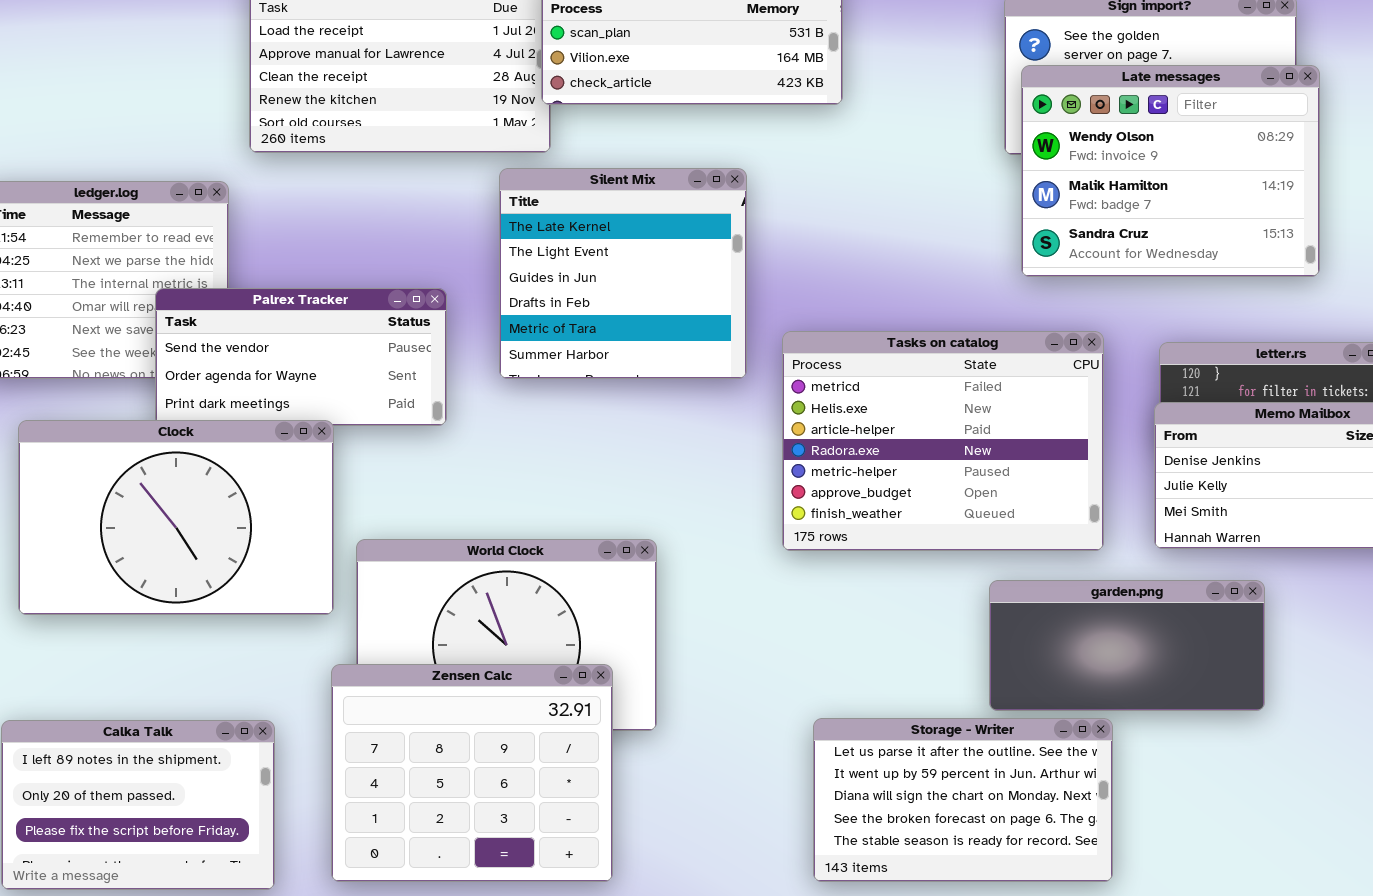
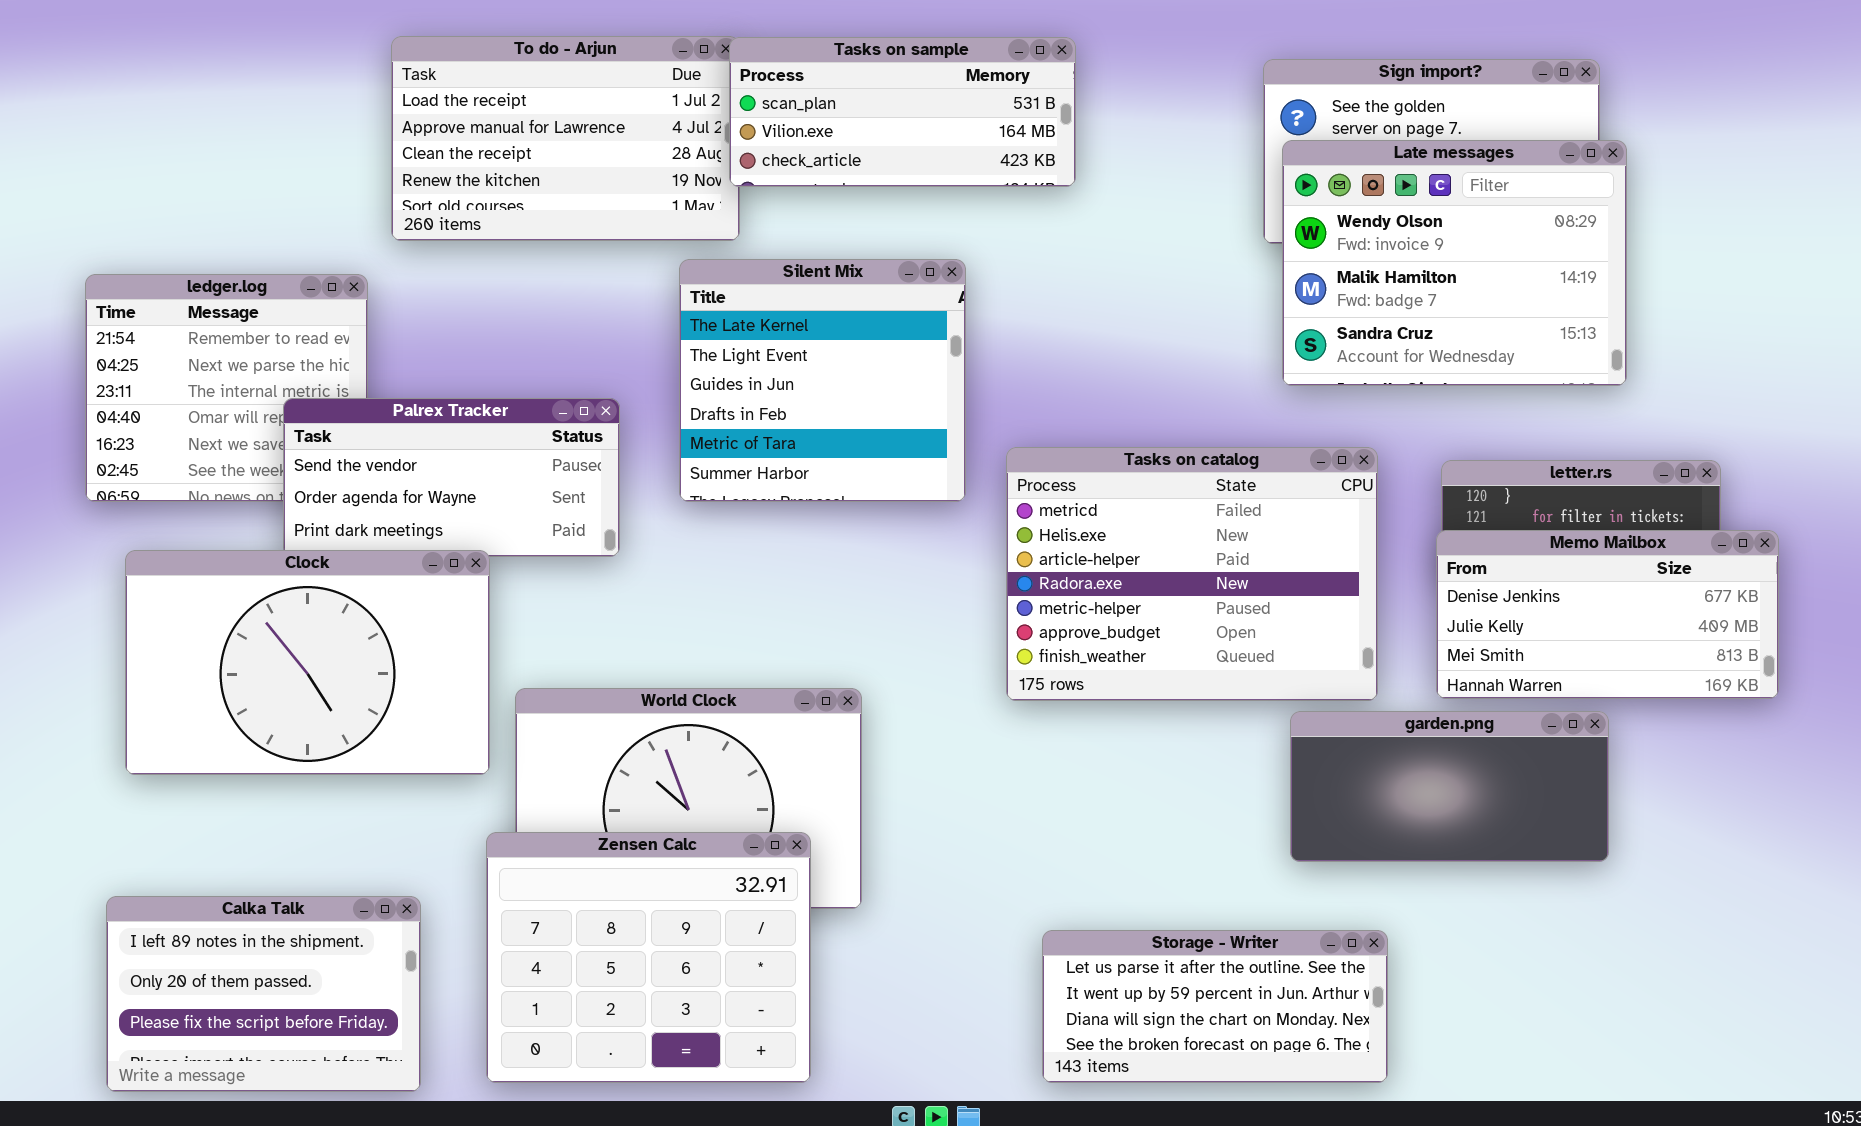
garden.png: [989,580,1265,711] -> [1290,711,1609,862], moved
Storage - Writer: [813,718,1113,882] -> [1042,930,1388,1083], resized

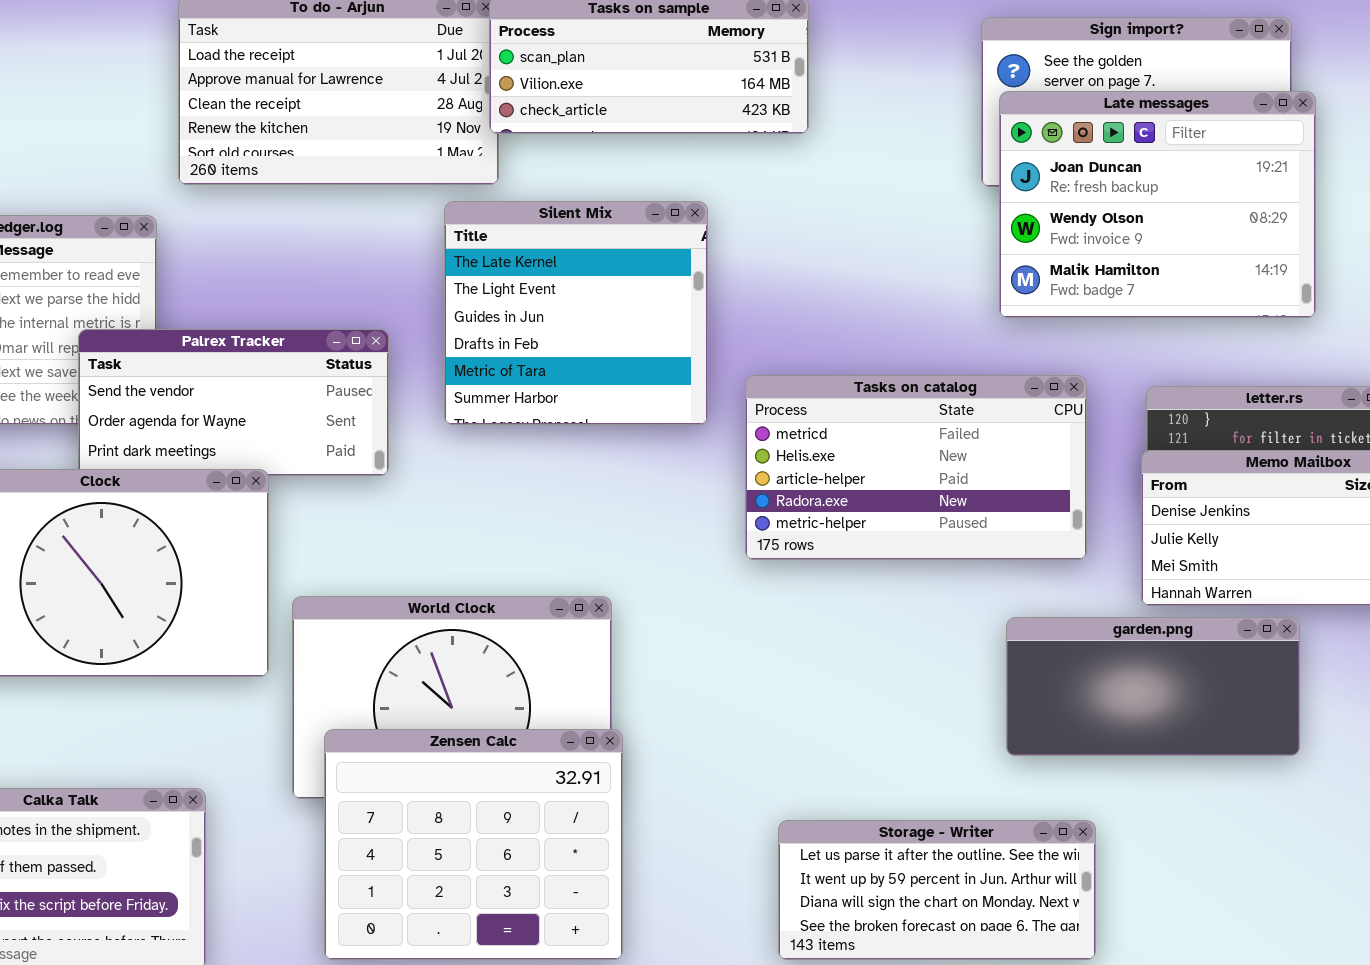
Late messages: [1282,140,1627,386] -> [999,91,1316,318], scrolled up 1 row
Tasks on catalog: [1006,447,1378,701] -> [745,375,1087,560], resized
Zensen Calc: [486,832,811,1083] -> [324,729,623,960], moved

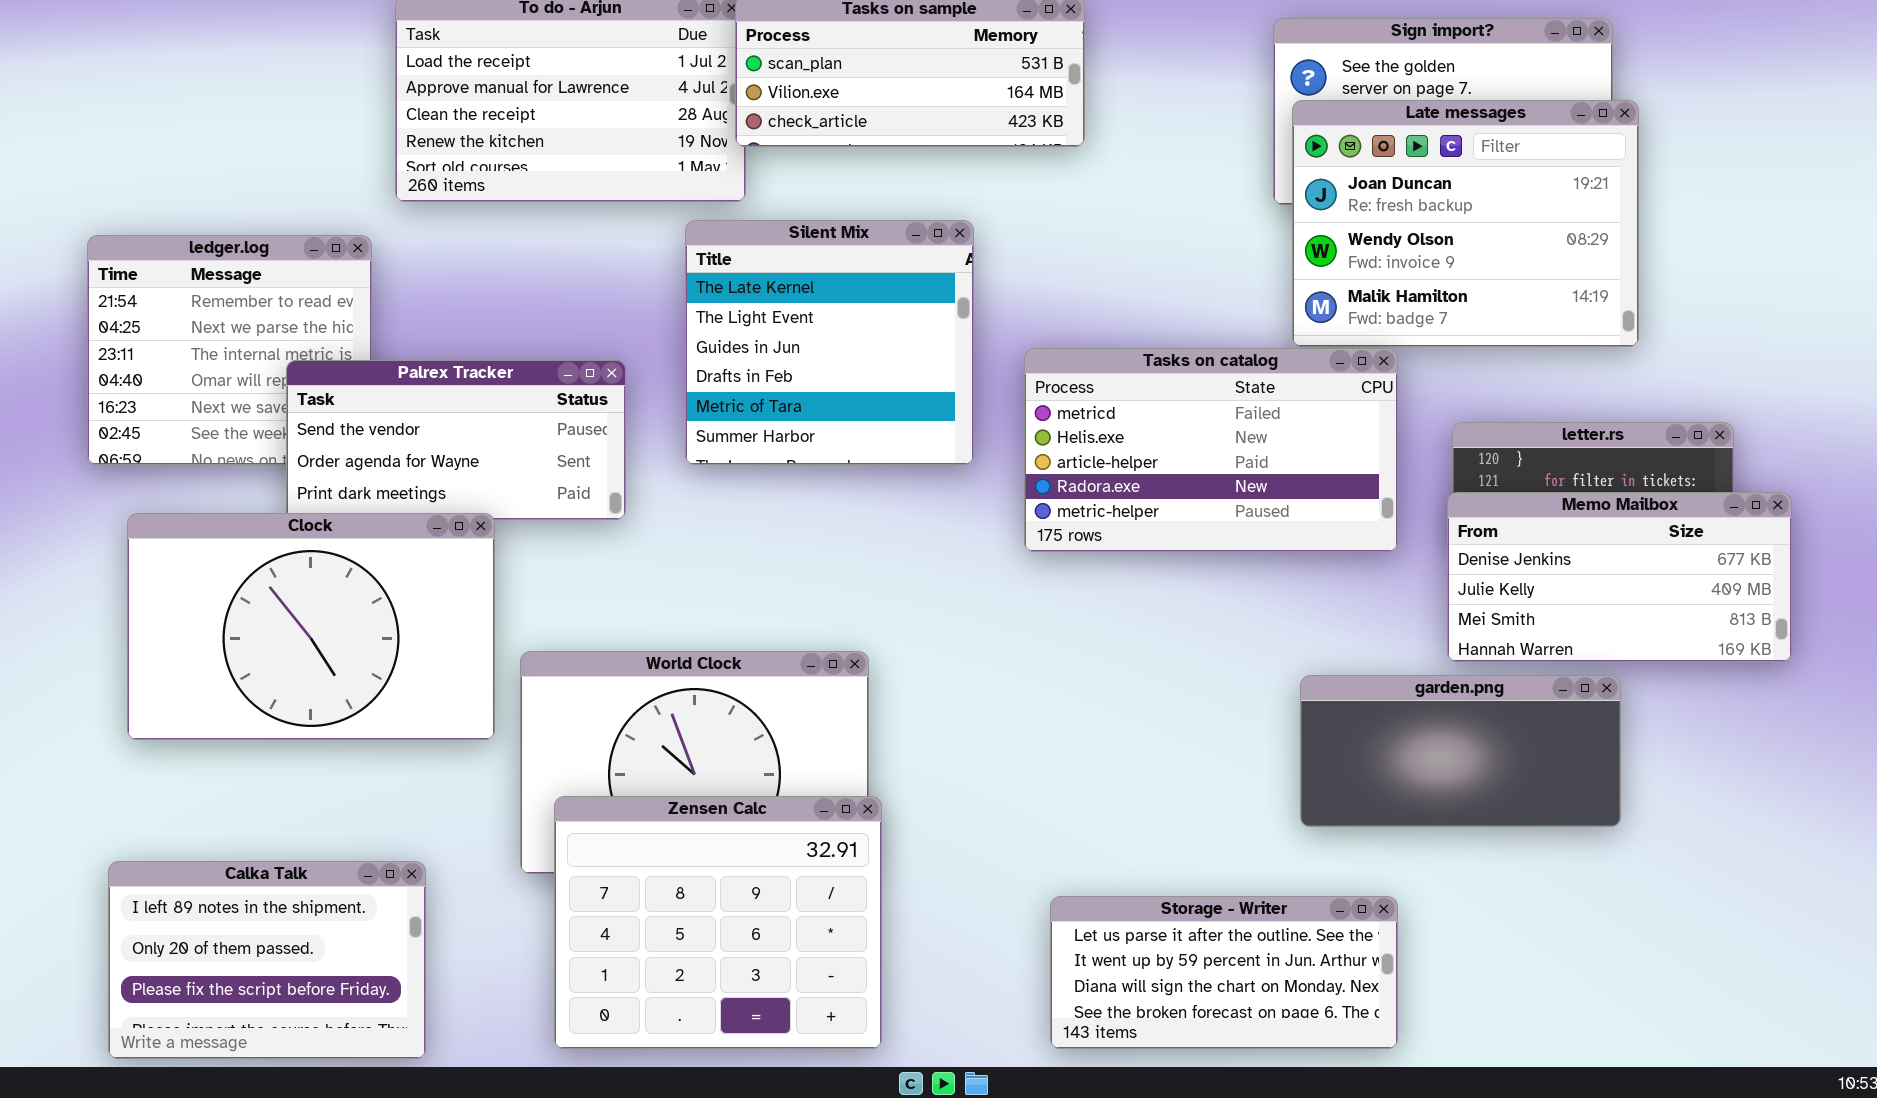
Tasks on catalog: [745,375,1087,560] -> [1024,348,1398,552], moved

